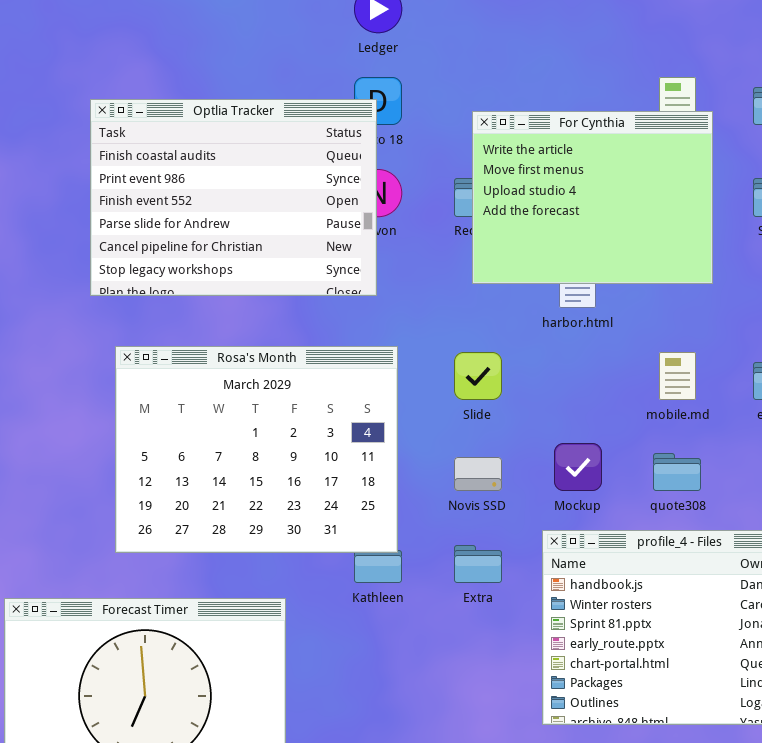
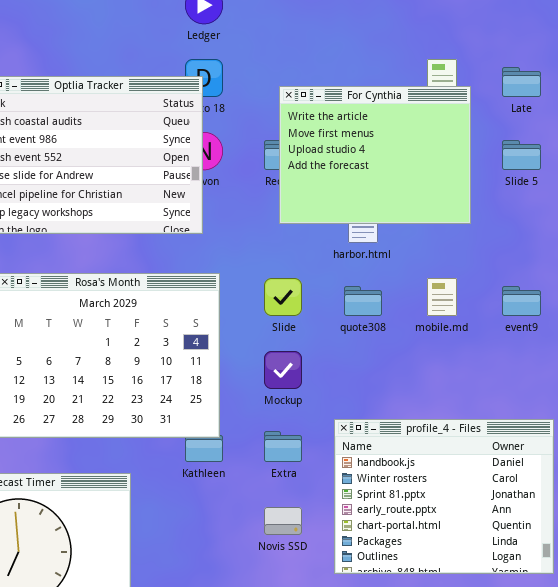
Mockup: [554,443,602,491] -> [264,351,302,389], moved
quote308: [653,453,701,491] -> [344,286,382,316], moved
Novis SSD: [454,457,502,491] -> [264,507,302,535], moved

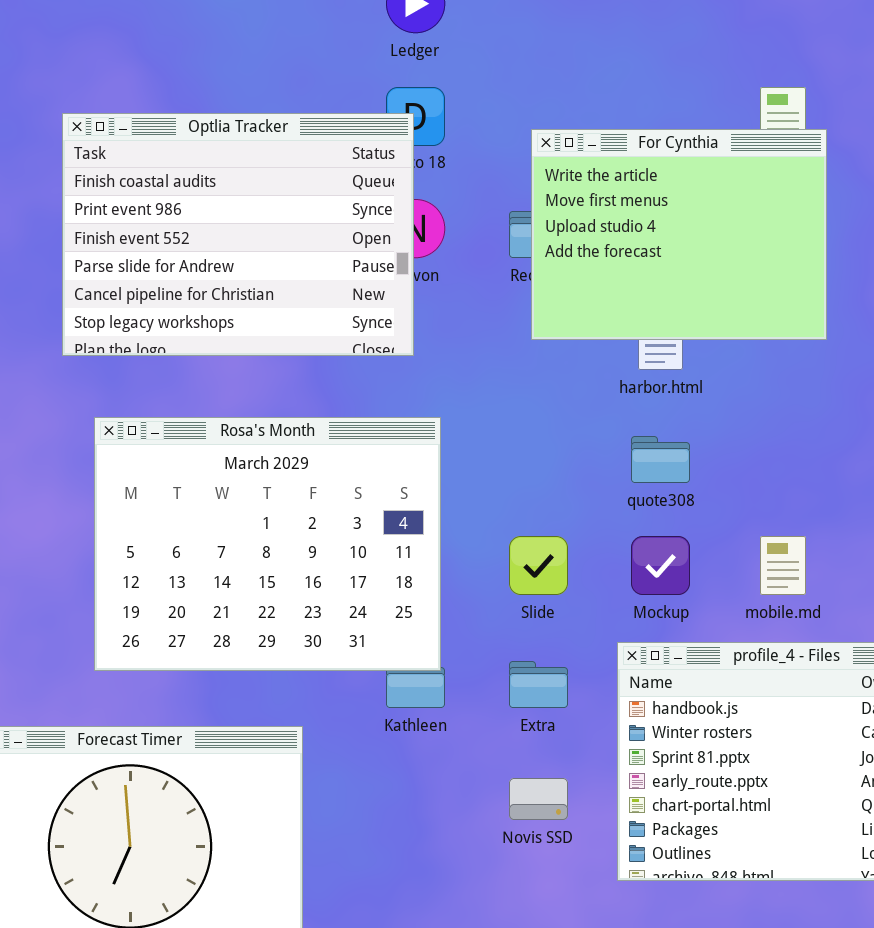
Slide: [264,278,302,316] -> [509,536,568,595], moved
mobile.md: [427,278,457,316] -> [760,536,806,595], moved
Mockup: [264,351,302,389] -> [631,536,690,595], moved

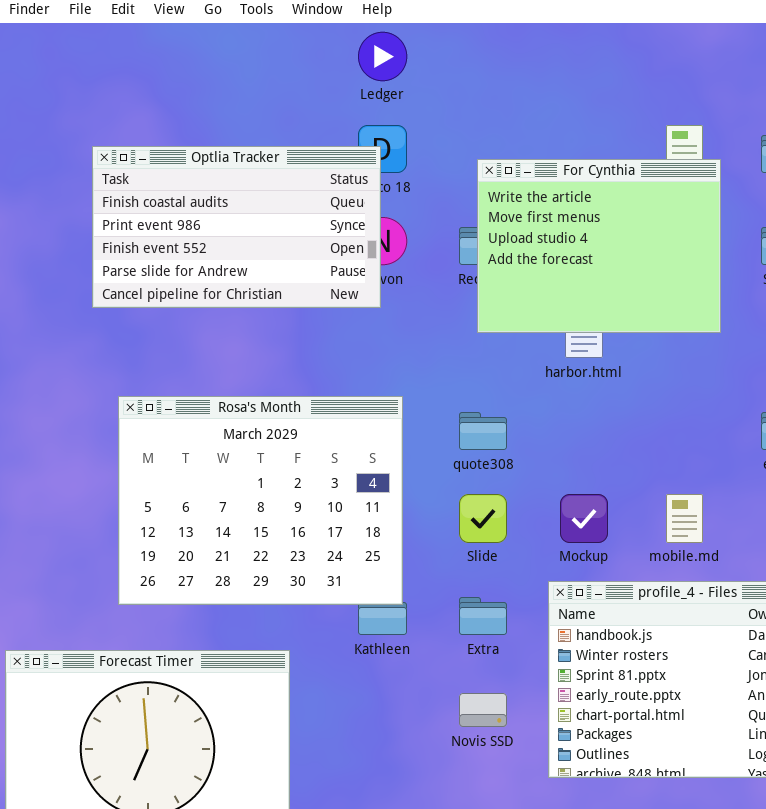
Optlia Tracker: [62,113,414,356] -> [92,146,381,308], resized
quote308: [631,436,690,483] -> [459,412,507,450], moved

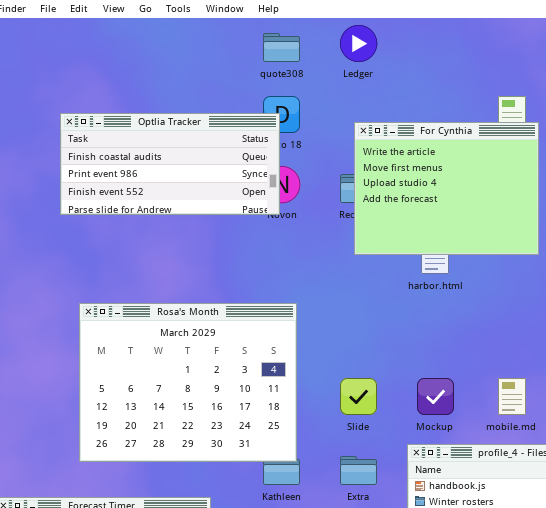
Ledger: [358,32,407,81] -> [340,25,377,62], moved
Optlia Tracker: [92,146,381,308] -> [60,113,280,215], resized
quote308: [459,412,507,450] -> [263,33,300,62], moved

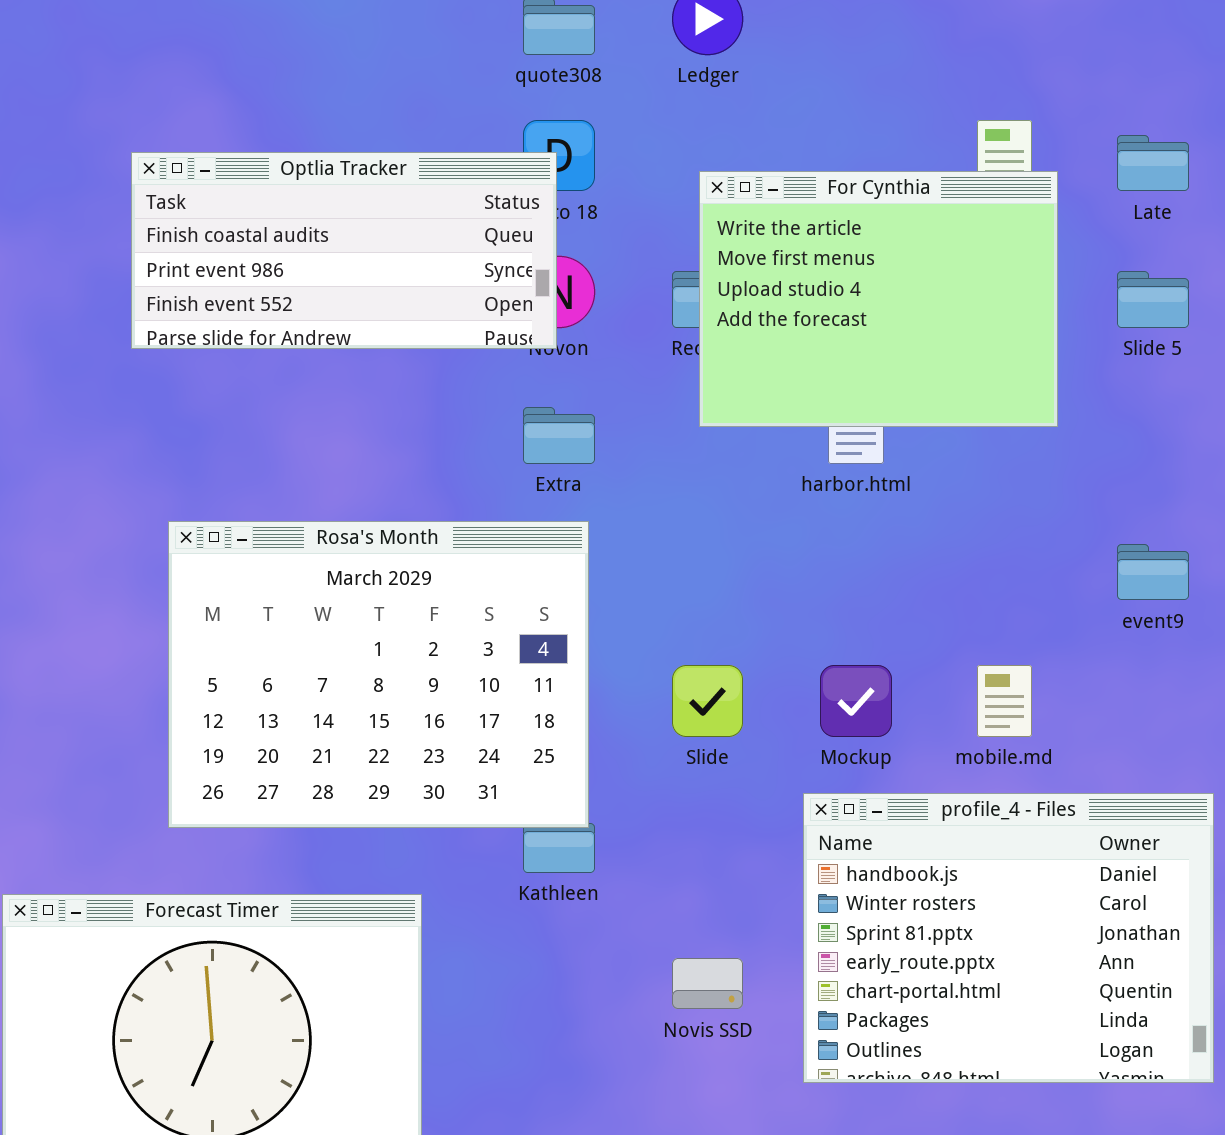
Extra: [340,456,377,485] -> [523,407,595,464], moved

